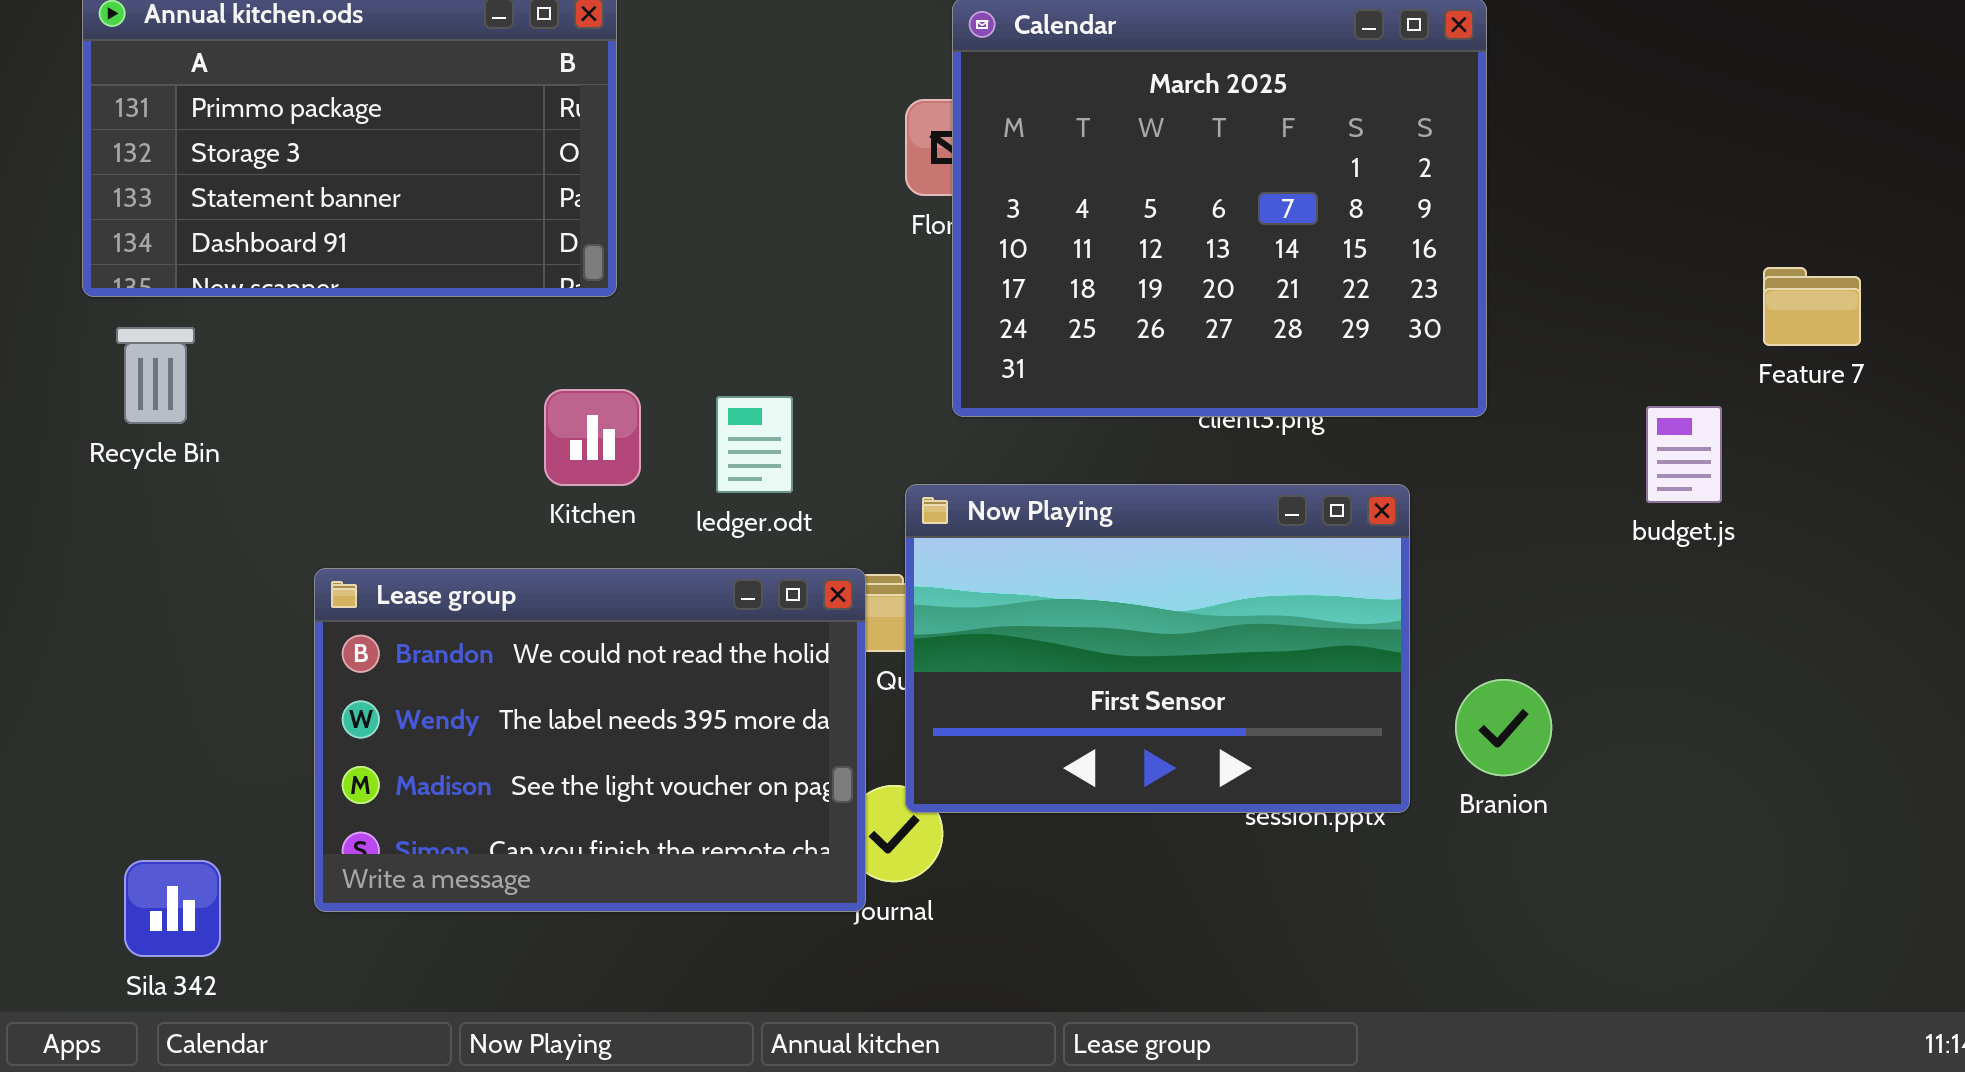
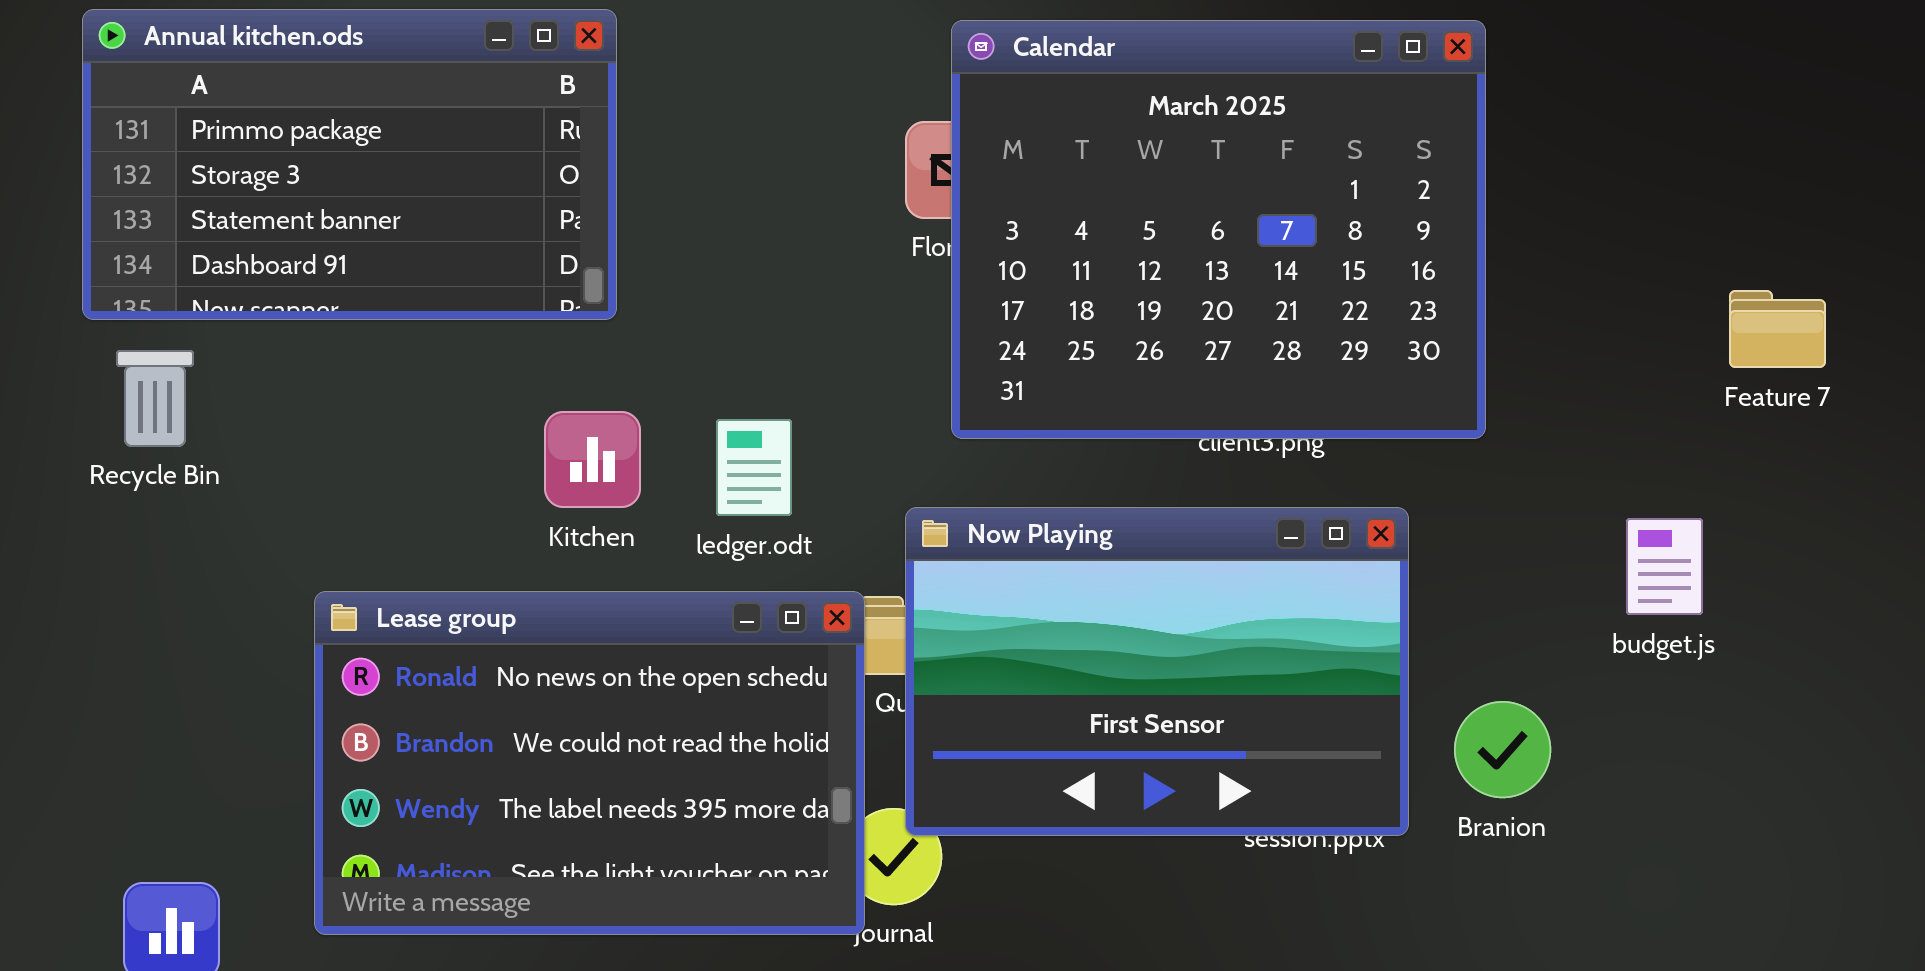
Feature 7: [1763,267,1861,346] -> [1729,290,1826,368], moved
budget.js: [1646,406,1722,503] -> [1626,518,1703,615], moved
Lease group: [314,568,866,912] -> [314,591,865,935], scrolled up 1 row

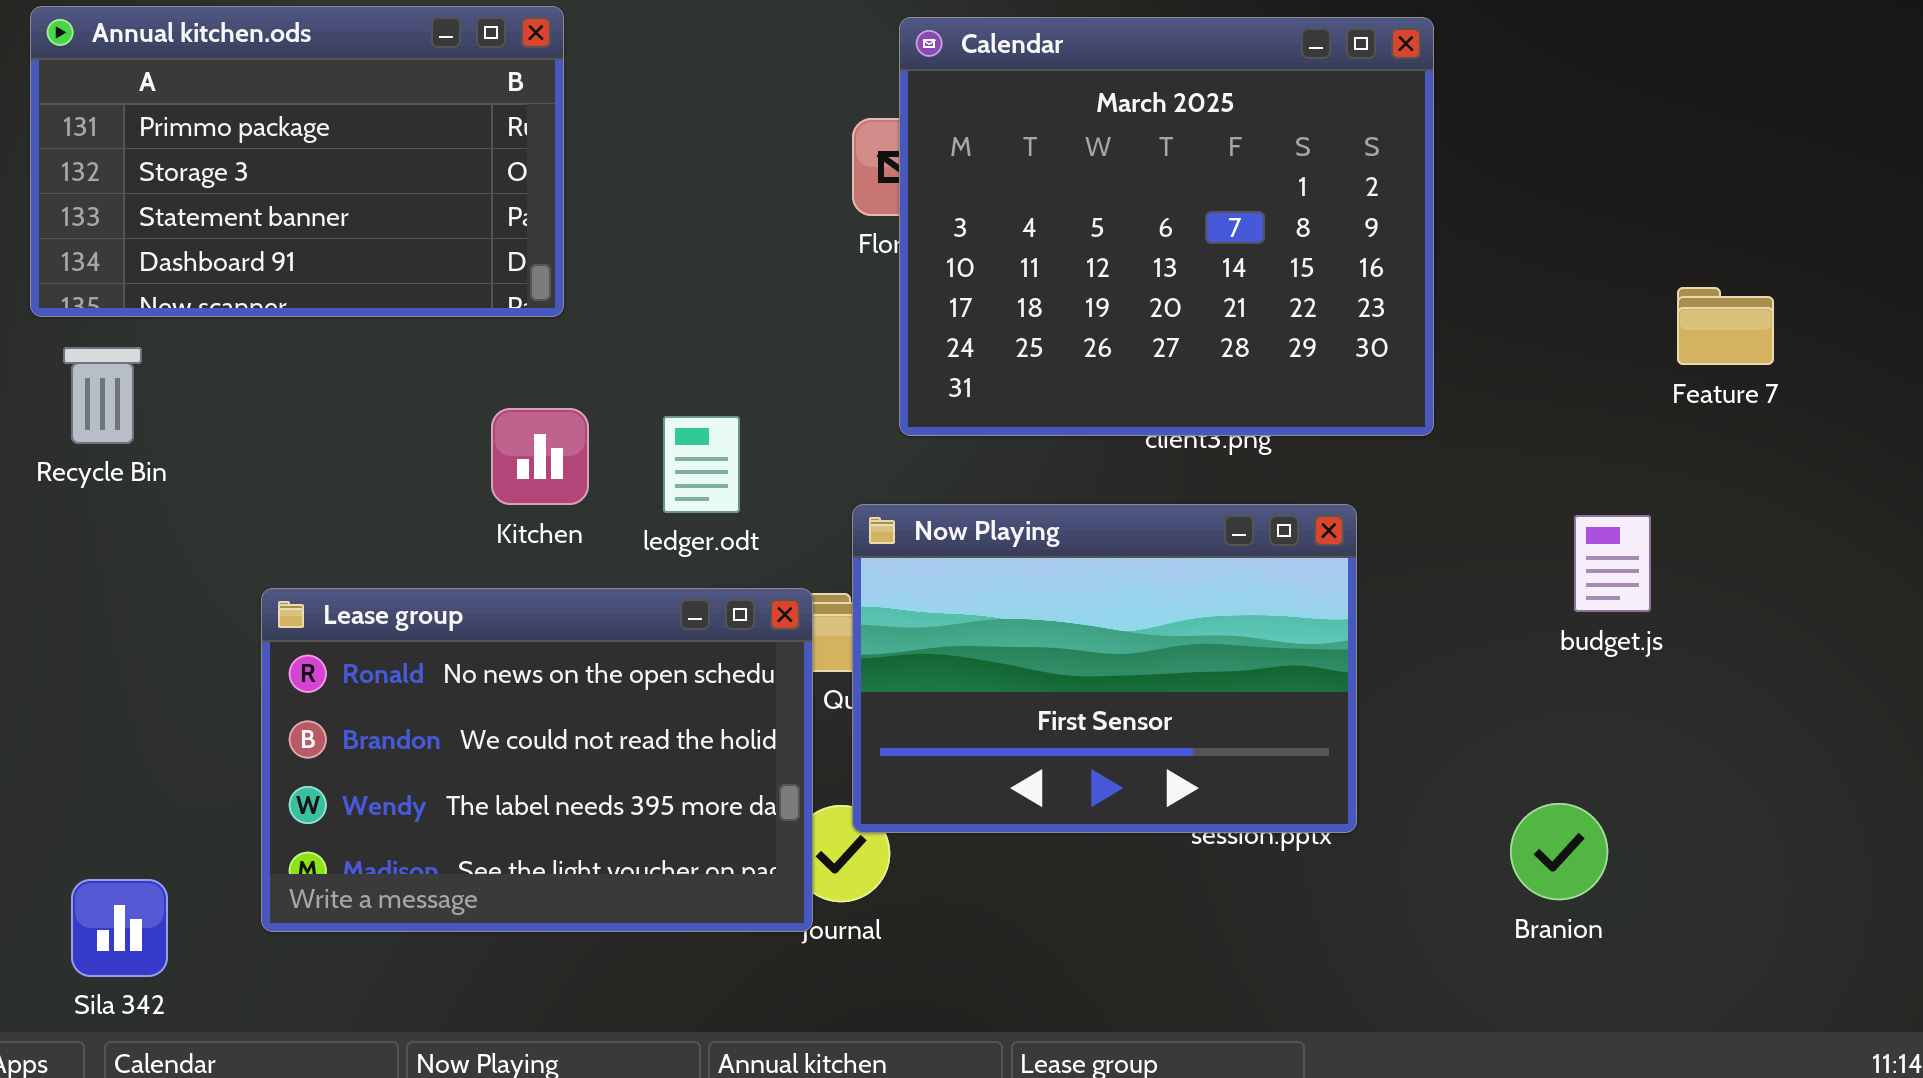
Branion: [1454,701,1551,798] -> [1510,803,1608,900], moved

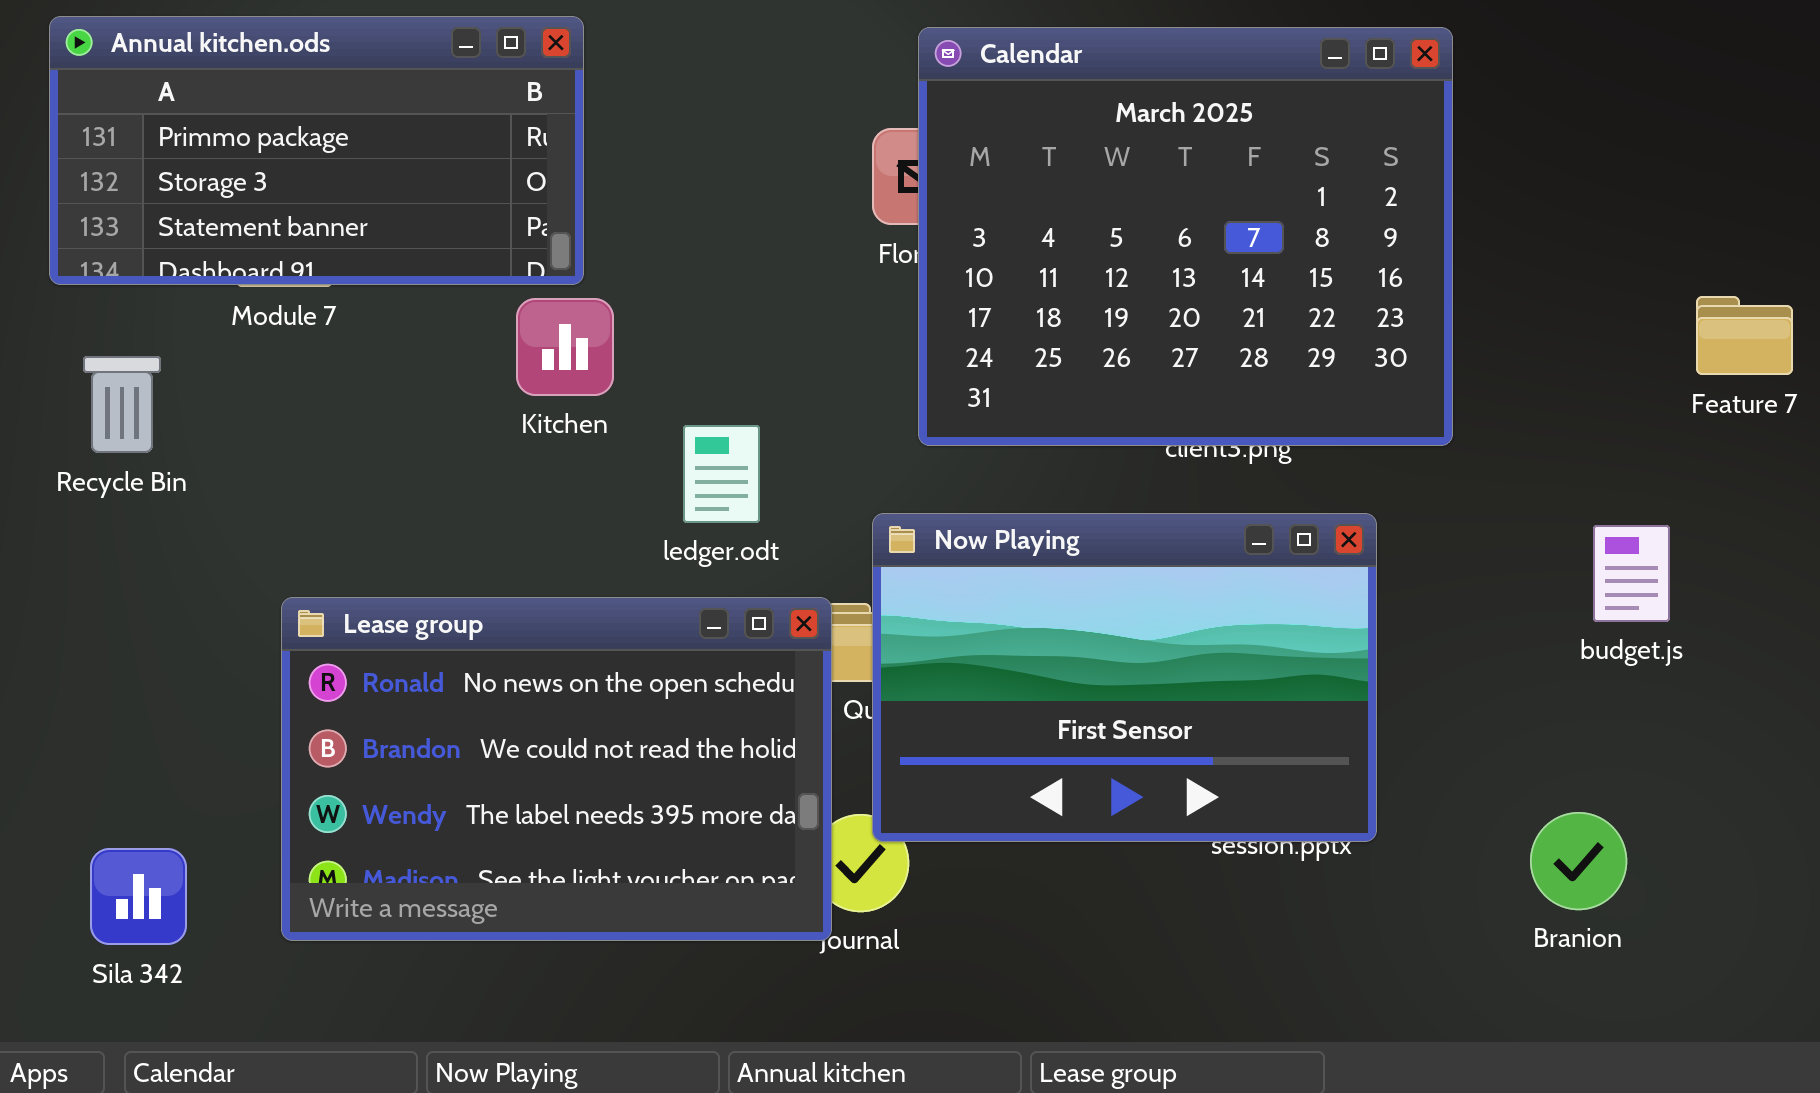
Annual kitchen.ods: [30,6,564,317] -> [49,16,584,285], resized
Kitchen: [491,408,589,505] -> [516,298,614,396], moved
Sila 342: [71,879,168,977] -> [90,848,187,945], moved

